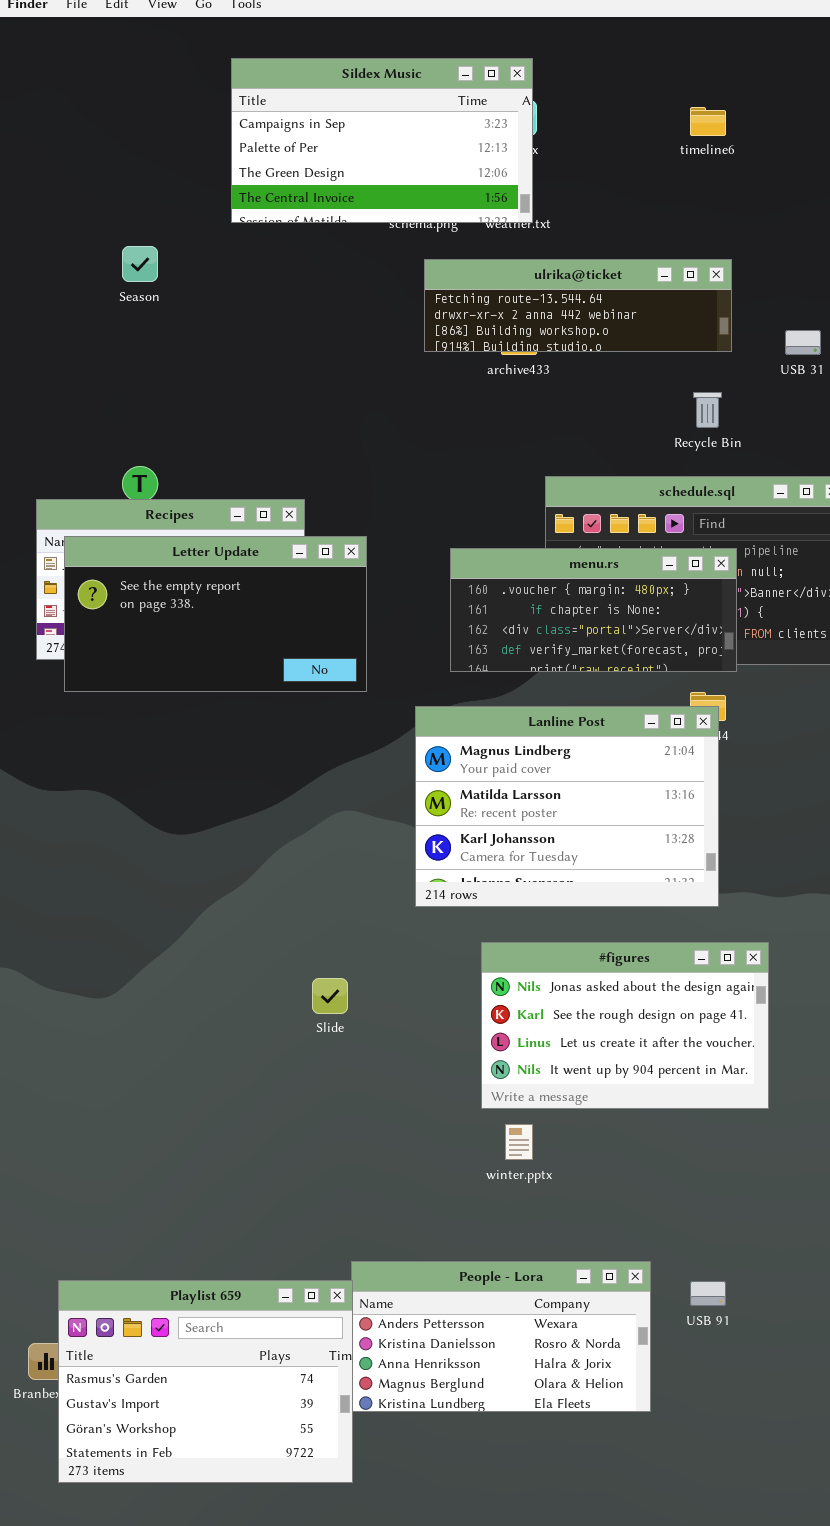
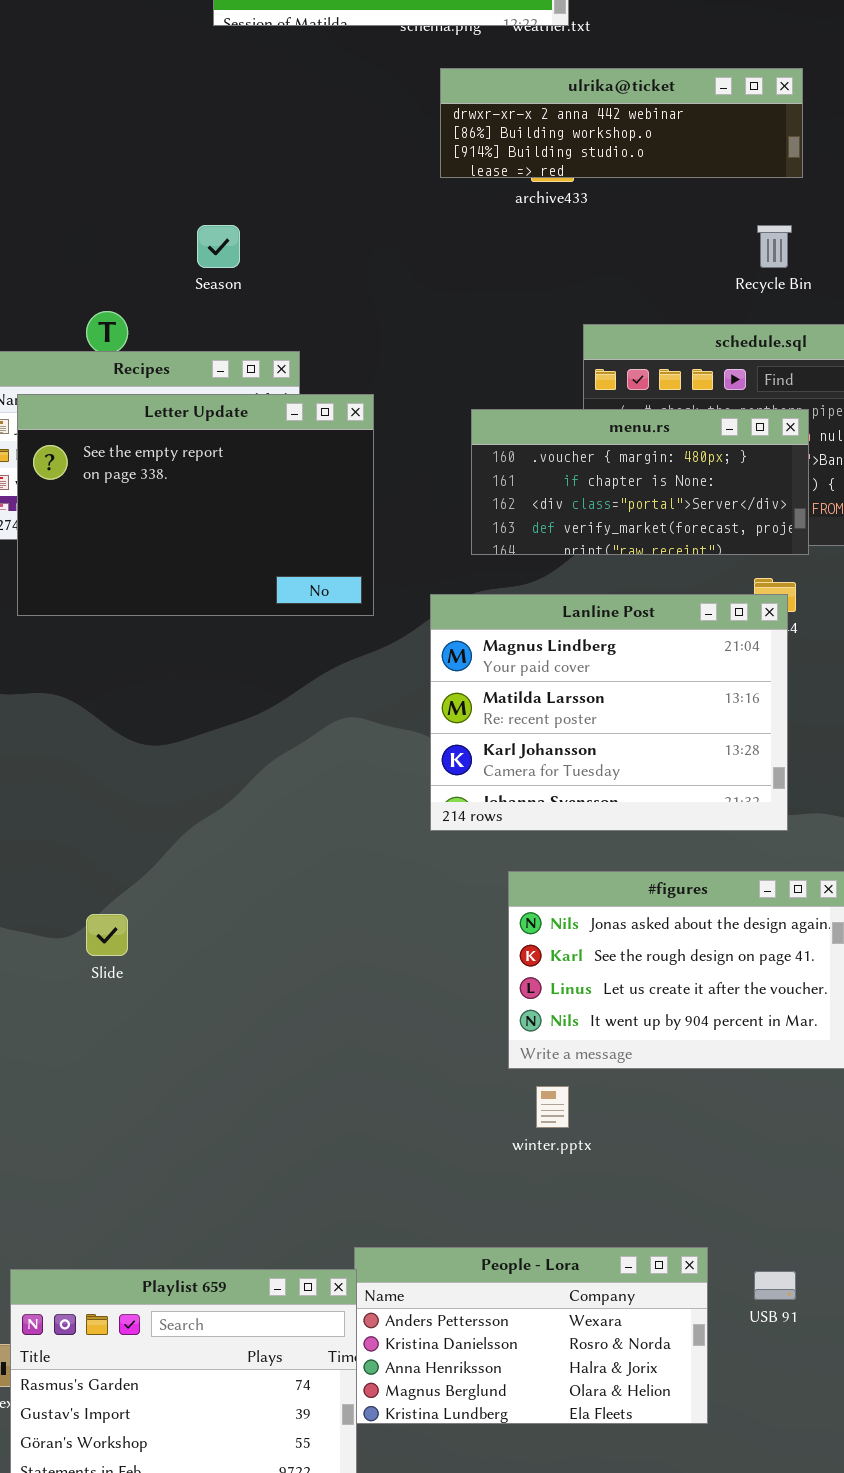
Season: [122,246,158,282] -> [197,225,240,268], moved
ulrika@ticket: [424,259,732,352] -> [440,68,803,178], scrolled down 1 row
Letter Update: [64,536,367,692] -> [17,394,374,616], resized
Slide: [312,978,348,1014] -> [86,914,128,956], moved

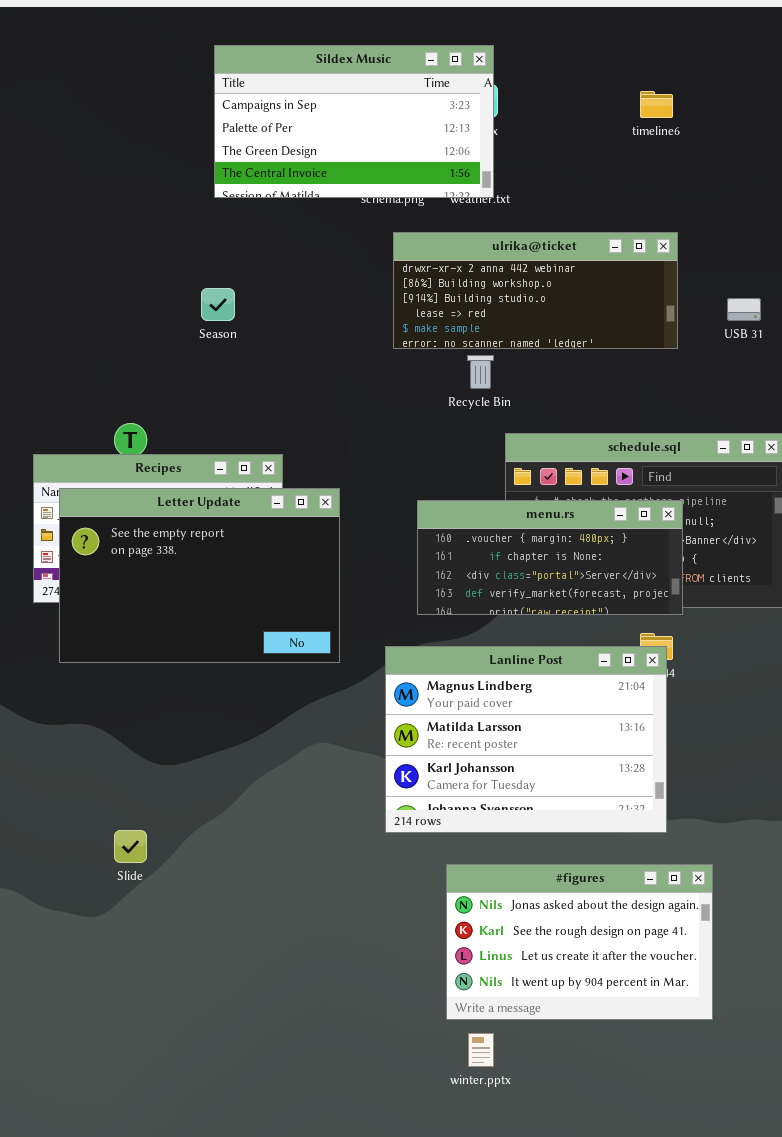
ulrika@ticket: [440,68,803,178] -> [393,232,678,349], resized
Season: [197,225,240,268] -> [201,288,235,321], moved
Recycle Bin: [757,225,792,268] -> [467,355,494,389], moved
Slide: [86,914,128,956] -> [114,830,147,863], moved

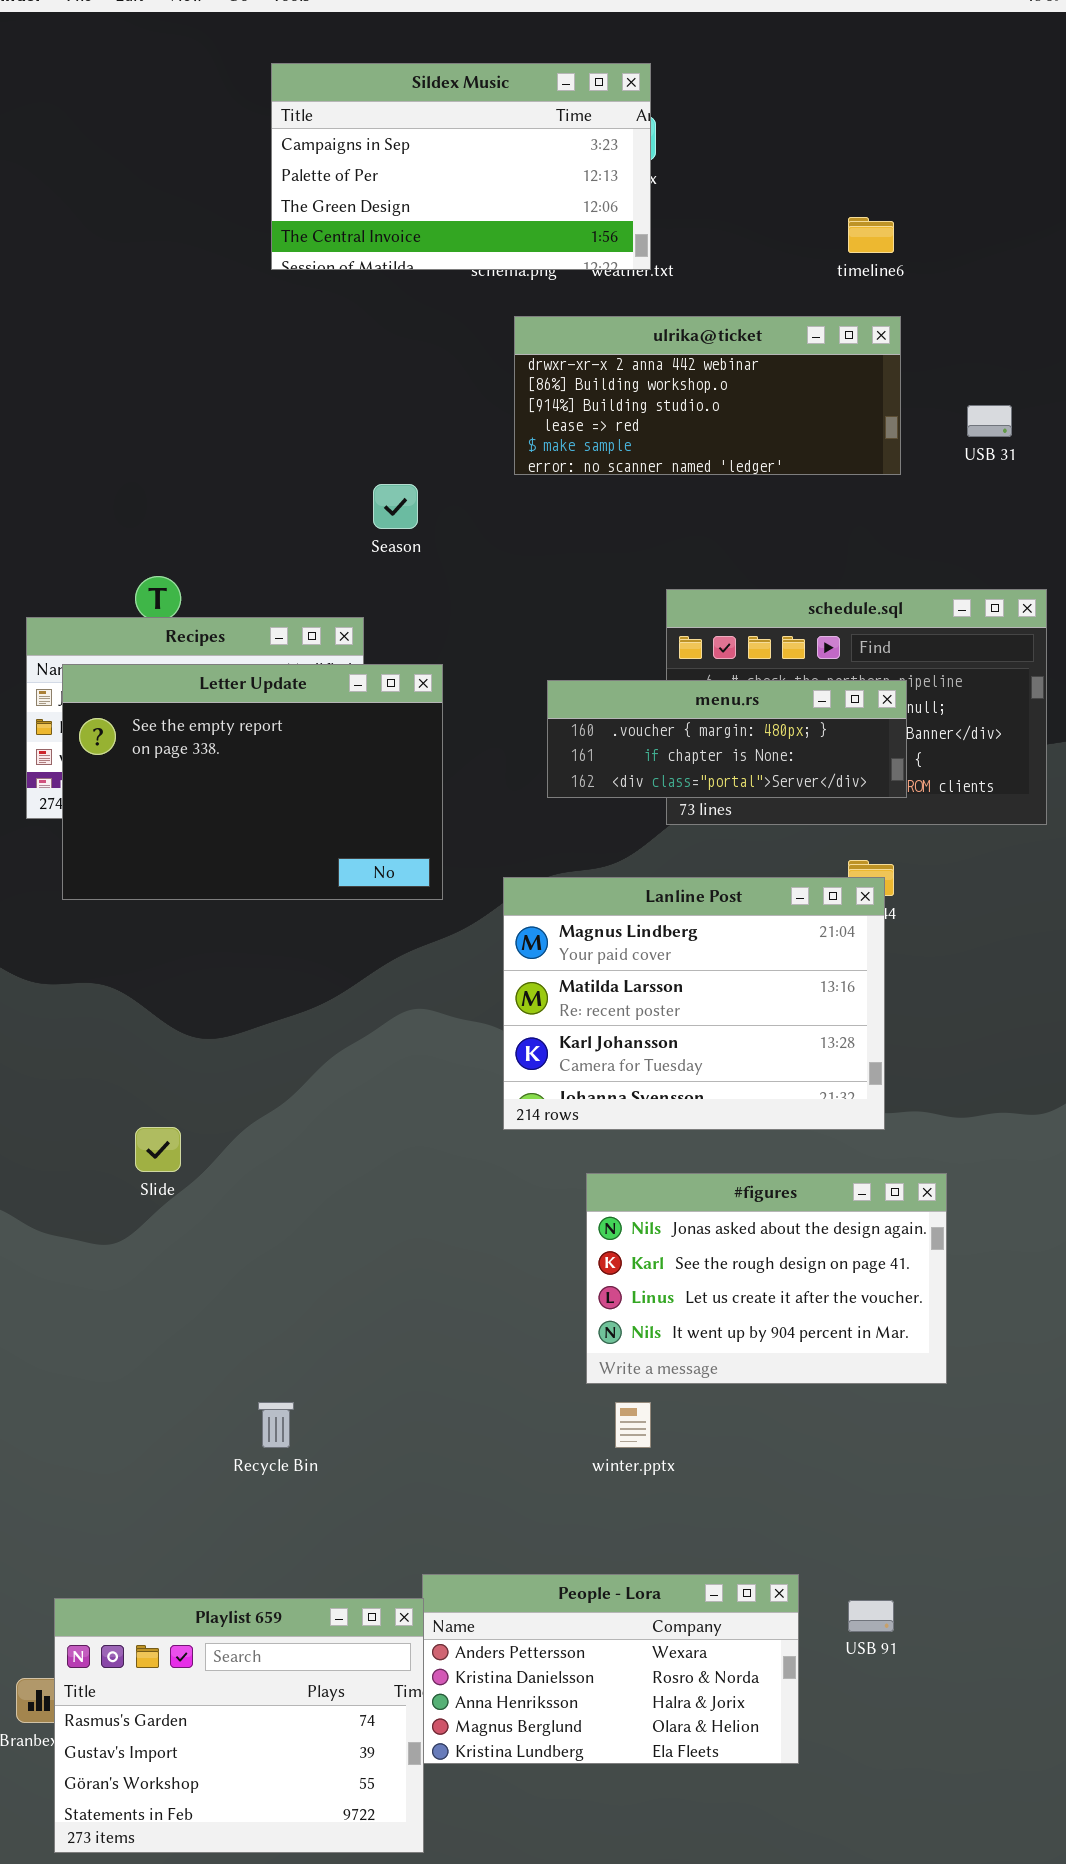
timeline6: [640,91,673,118] -> [848,217,894,253], moved
Season: [201,288,235,321] -> [373,484,418,529], moved
Recycle Bin: [467,355,494,389] -> [258,1402,294,1448], moved
menu.rs: [417,500,683,615] -> [547,680,907,798], resized

